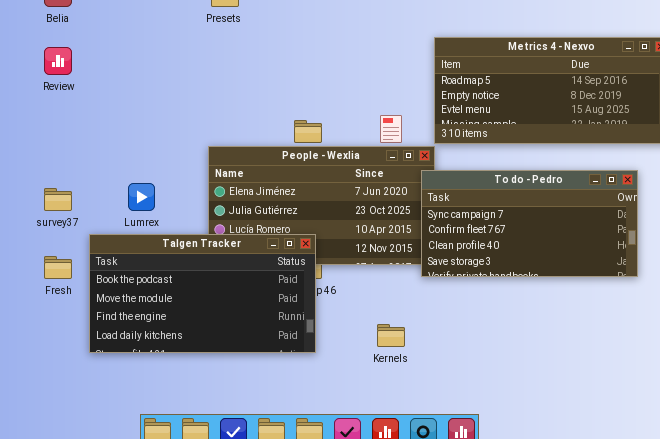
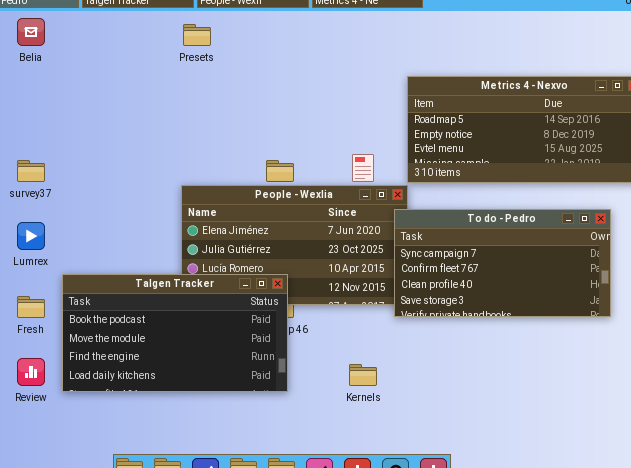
Review: [44,47,72,75] -> [17,358,45,386], moved
Lumrex: [128,183,155,211] -> [17,222,45,250], moved
survey37: [44,188,72,211] -> [17,160,45,182], moved

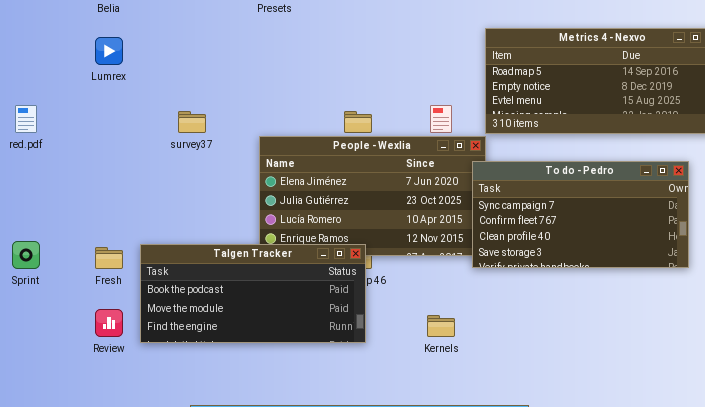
survey37: [17,160,45,182] -> [178,111,206,133], moved
Lumrex: [17,222,45,250] -> [95,37,123,65], moved
Talgen Tracker: [62,274,288,392] -> [140,244,366,343], resized

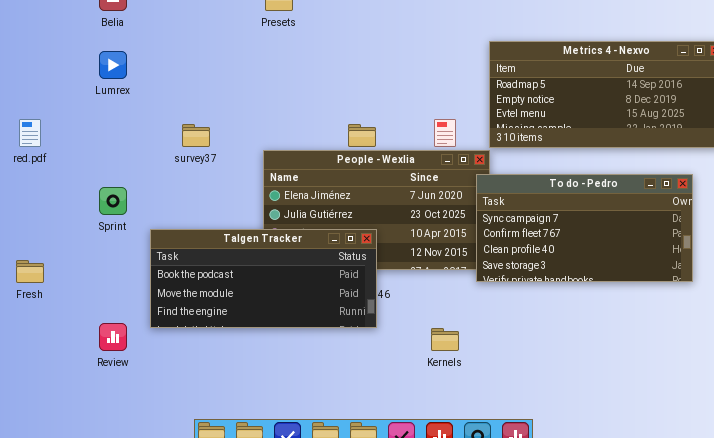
Sprint: [12,241,40,269] -> [99,187,127,215], moved
Talgen Tracker: [140,244,366,343] -> [150,229,377,328], moved
Fresh: [95,247,123,269] -> [16,260,44,283], moved

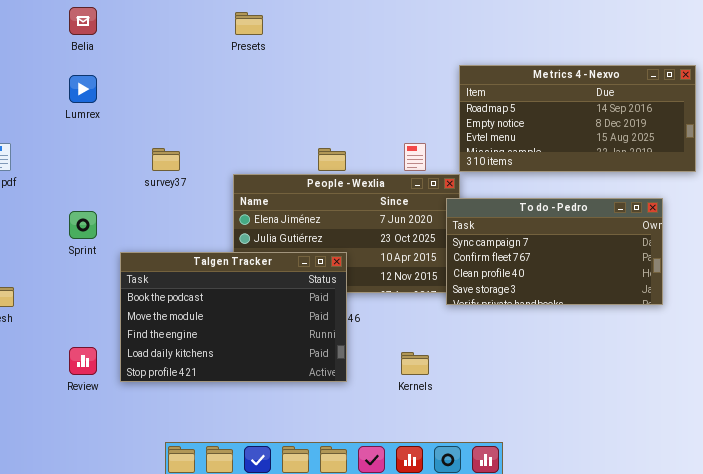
Talgen Tracker: [150,229,377,328] -> [120,252,347,382], resized

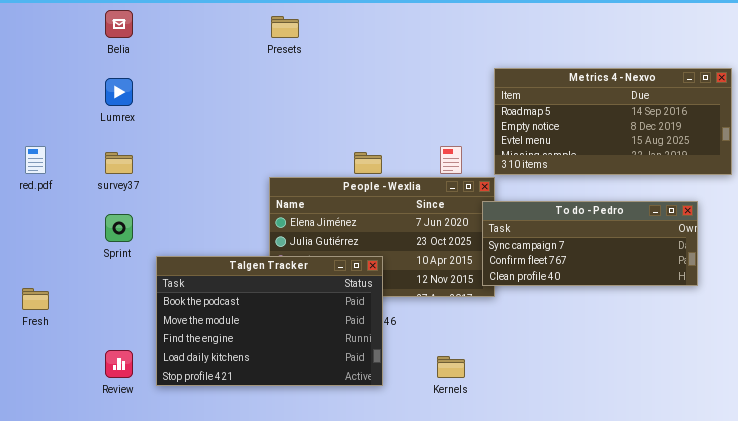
survey37: [152,148,180,171] -> [105,152,133,174], moved
To do - Pedro: [446,198,663,305] -> [482,201,698,286], resized

